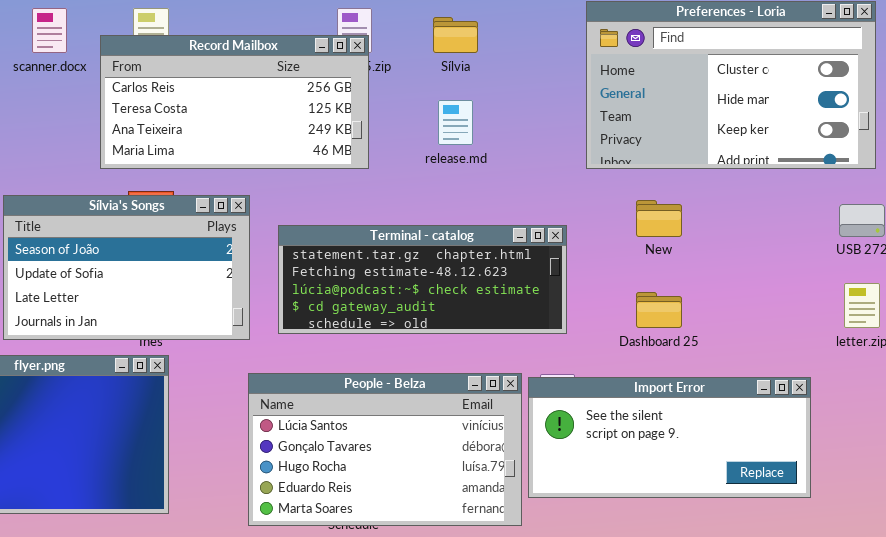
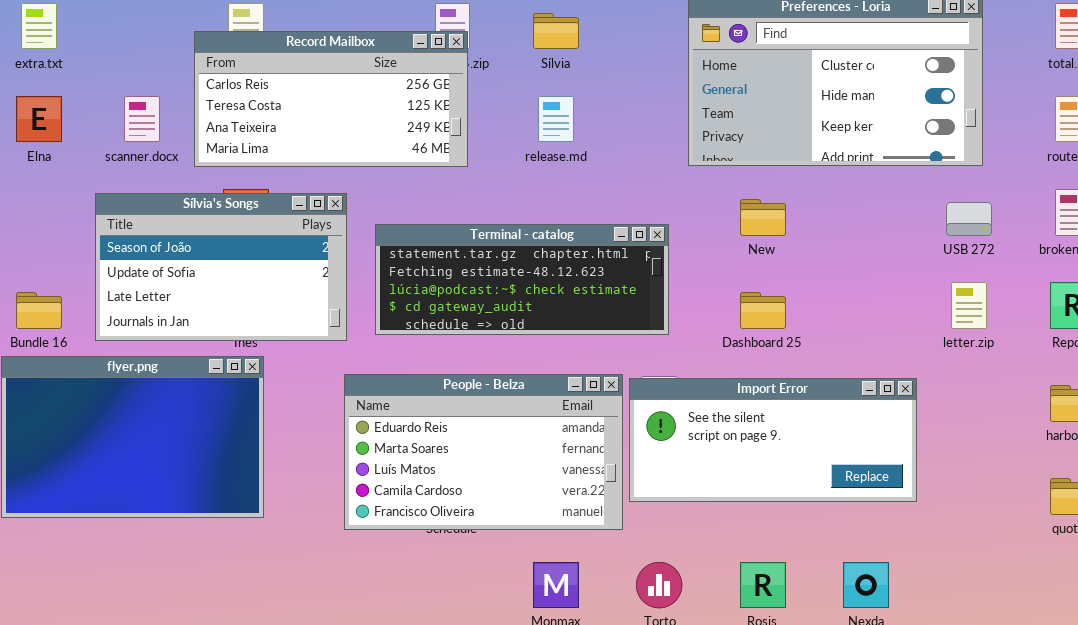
scanner.docx: [32,8,67,53] -> [124,96,160,142], moved
People - Belza: [248,373,522,526] -> [344,374,623,530], scrolled down 3 rows

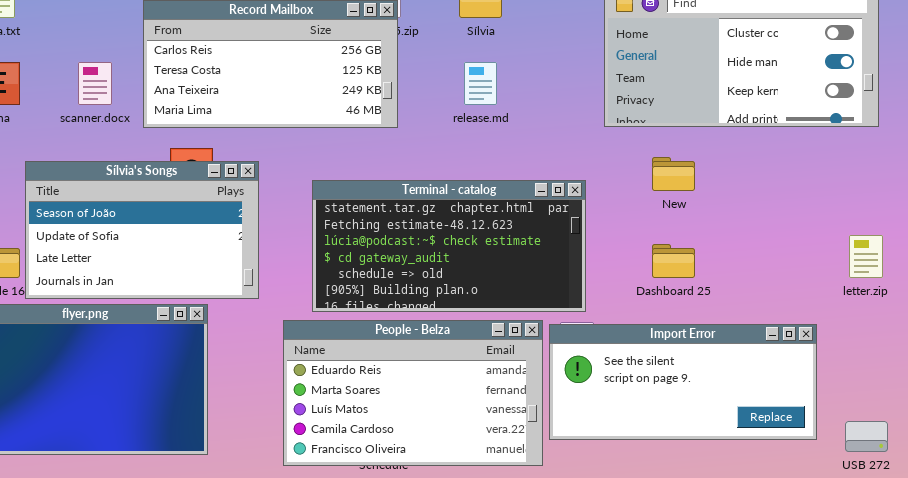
Sílvia's Songs: [95,193,347,341] -> [25,161,259,299], moved
USB 272: [946,202,992,236] -> [845,421,888,452], moved
Terminal - catalog: [375,224,669,335] -> [312,180,586,312], resized

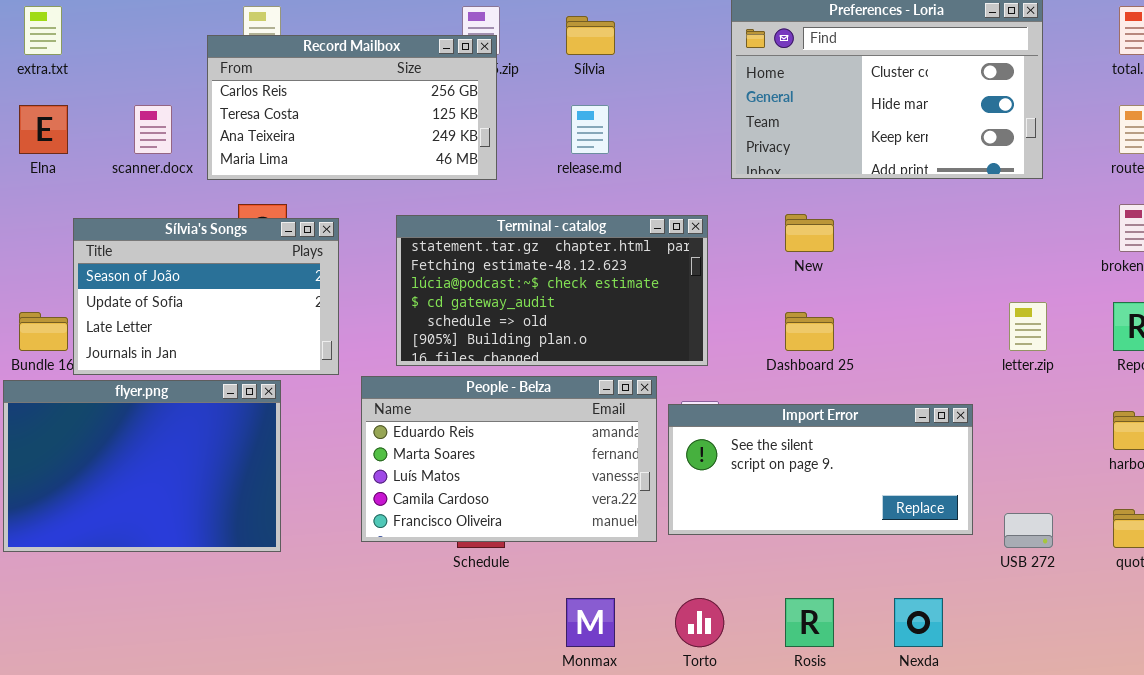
Terminal - catalog: [312,180,586,312] -> [396,215,708,366], moved
People - Belza: [283,320,543,466] -> [361,376,657,542], moved

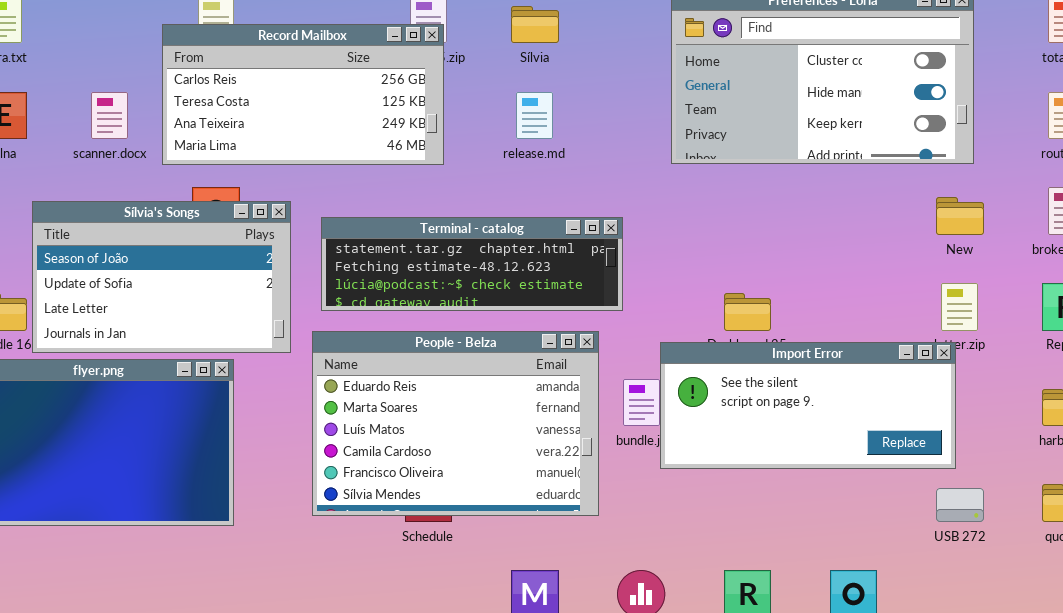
New: [785,214,834,252] -> [936,197,984,235], moved
Terminal - catalog: [396,215,708,366] -> [321,217,623,311], moved, resized
People - Belza: [361,376,657,542] -> [312,331,599,516], resized
Import Error: [668,404,973,535] -> [660,342,956,469], moved

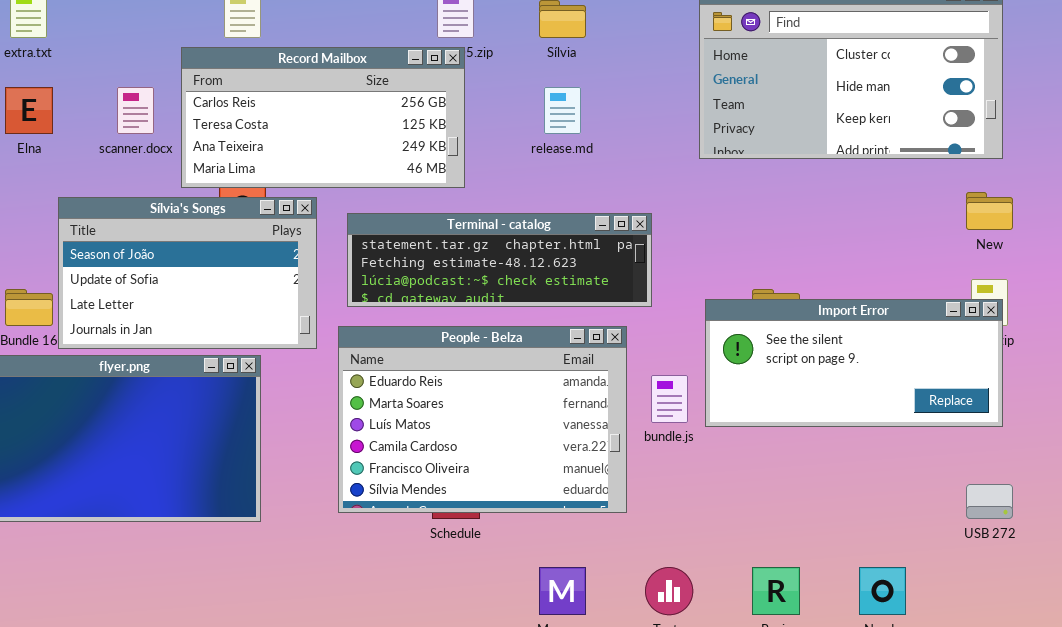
Record Mailbox: [162,24,444,165] -> [181,47,465,188], moved
Import Error: [660,342,956,469] -> [705,299,1003,427], moved

